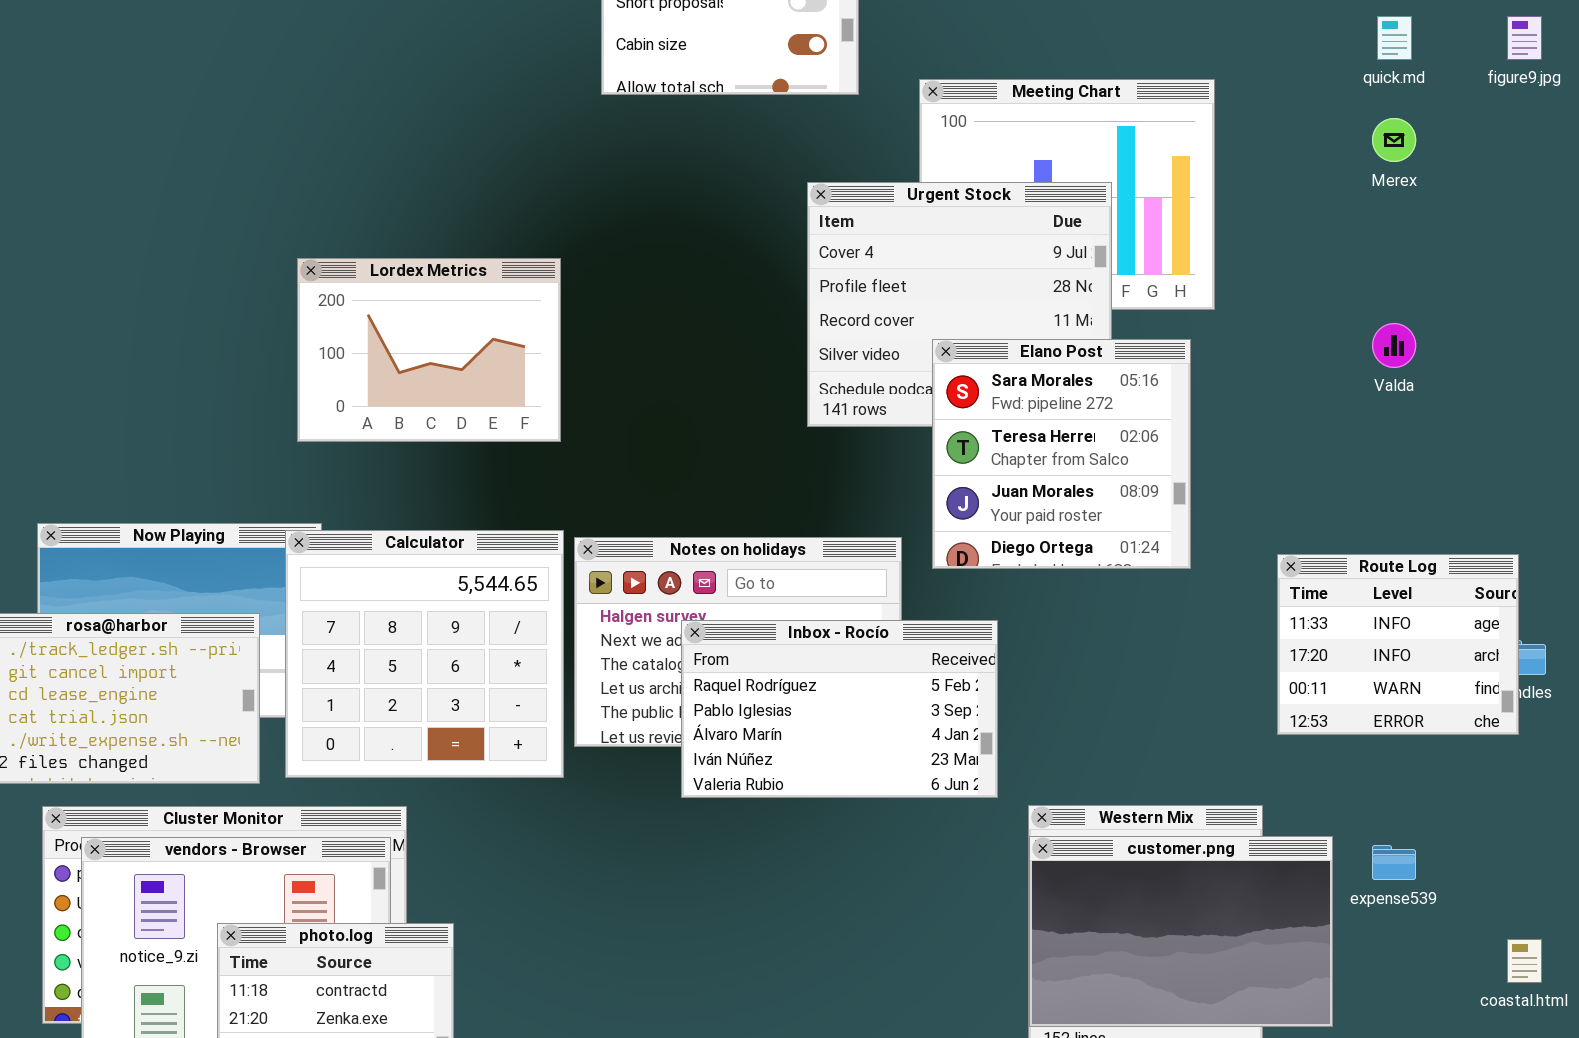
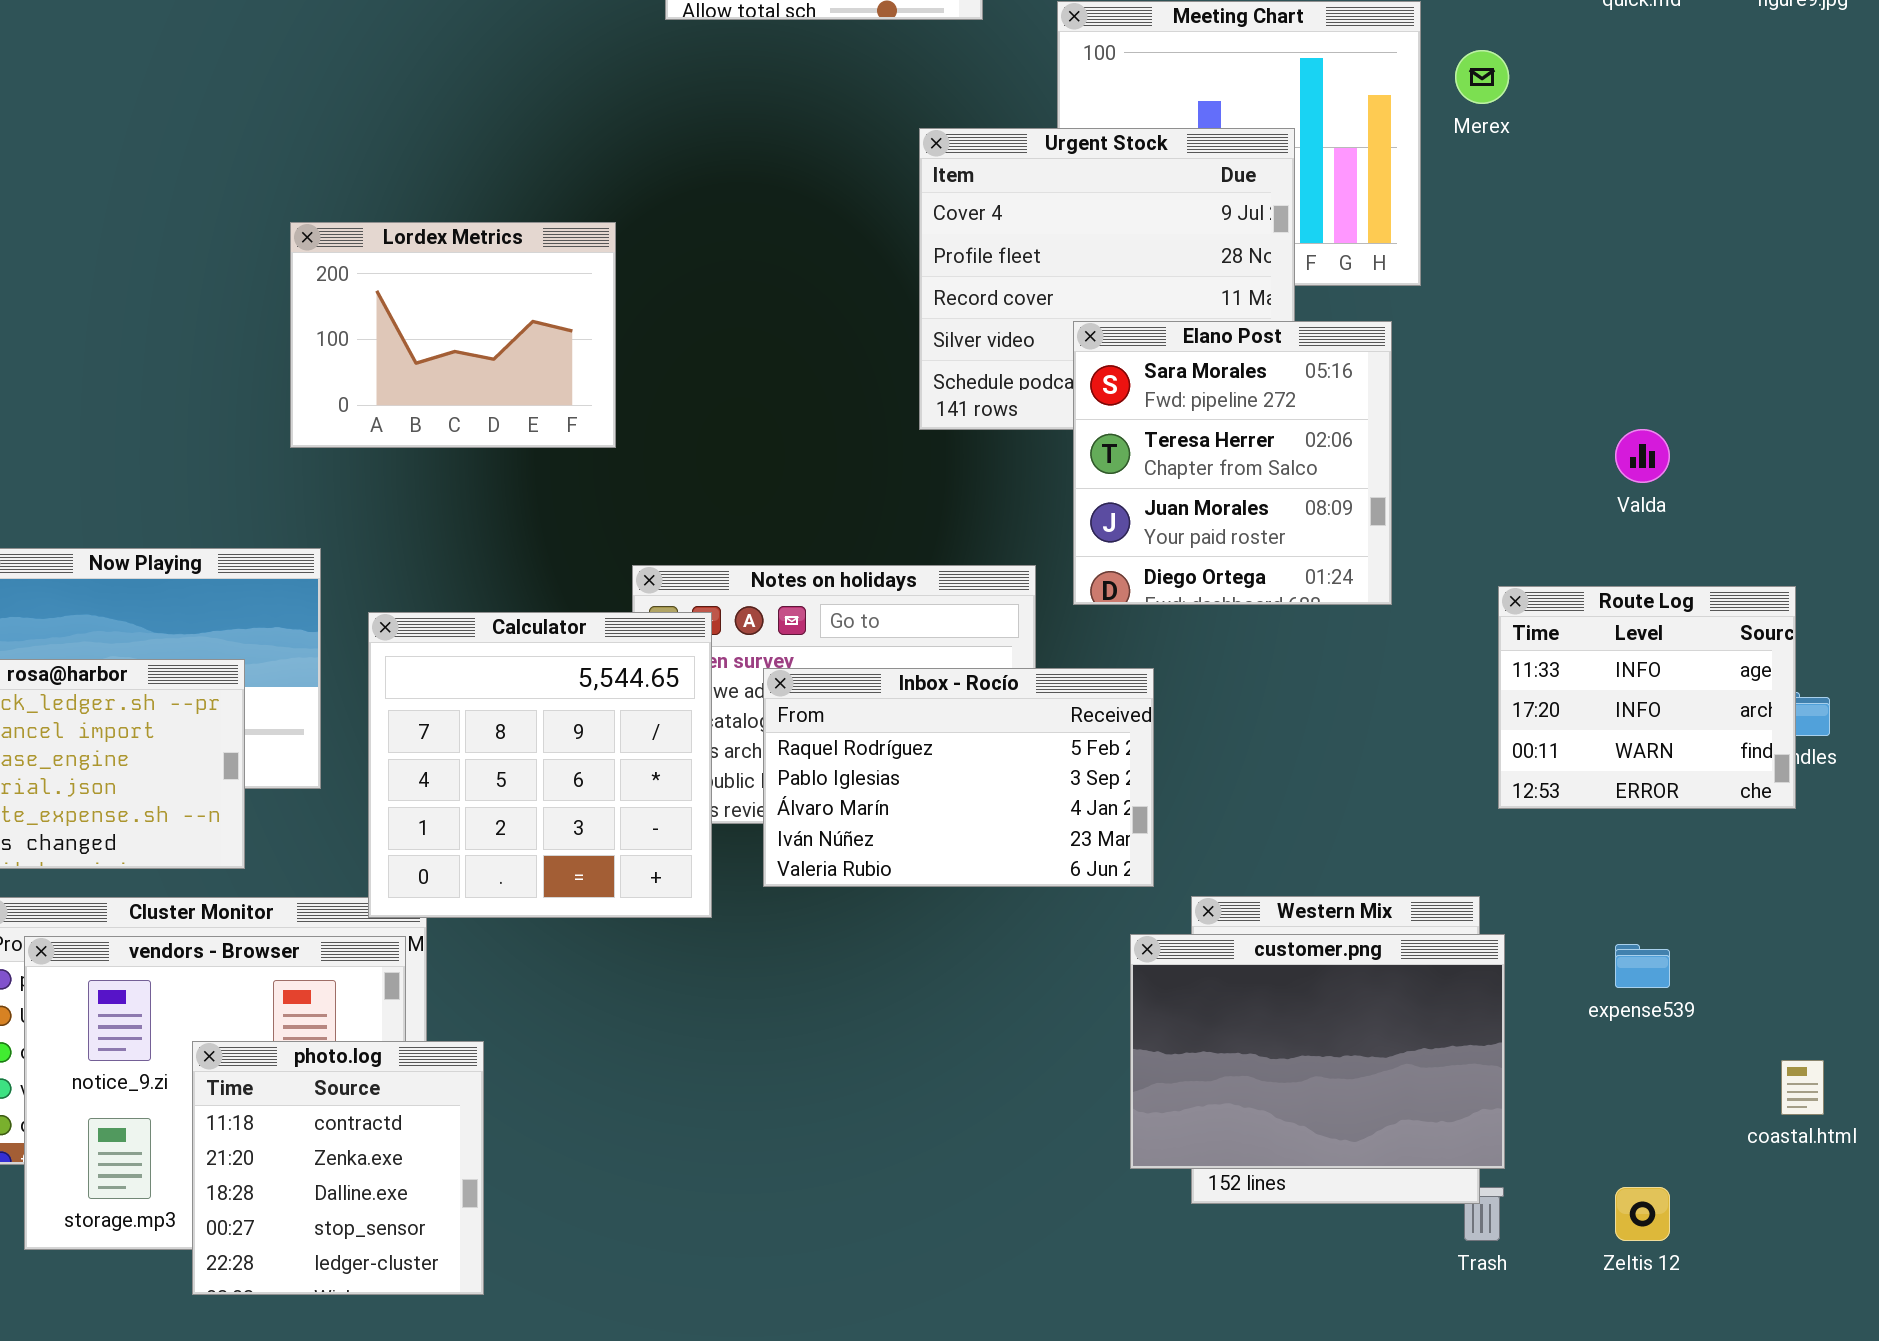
Merex: [1372,118,1416,162] -> [1455,50,1509,104], moved
Valda: [1372,323,1416,368] -> [1615,429,1670,483], moved
Calculator: [285,530,564,778] -> [368,612,712,918], moved
customer.png: [1029,836,1333,1027] -> [1130,934,1505,1169], moved

